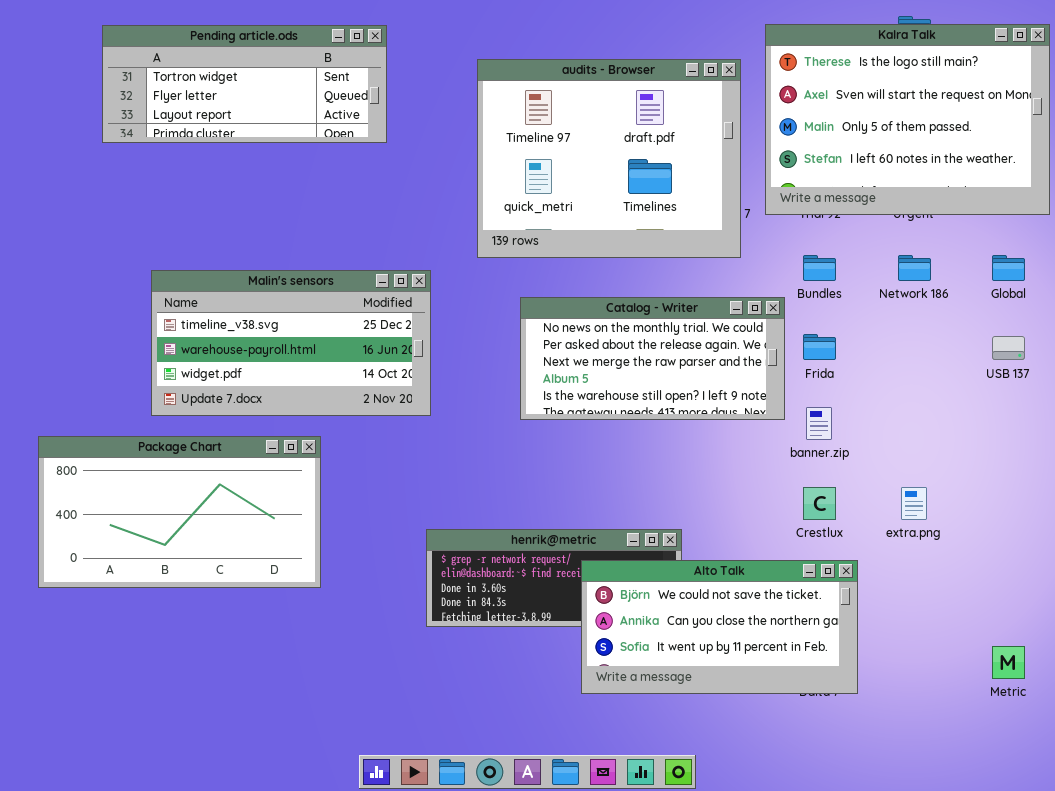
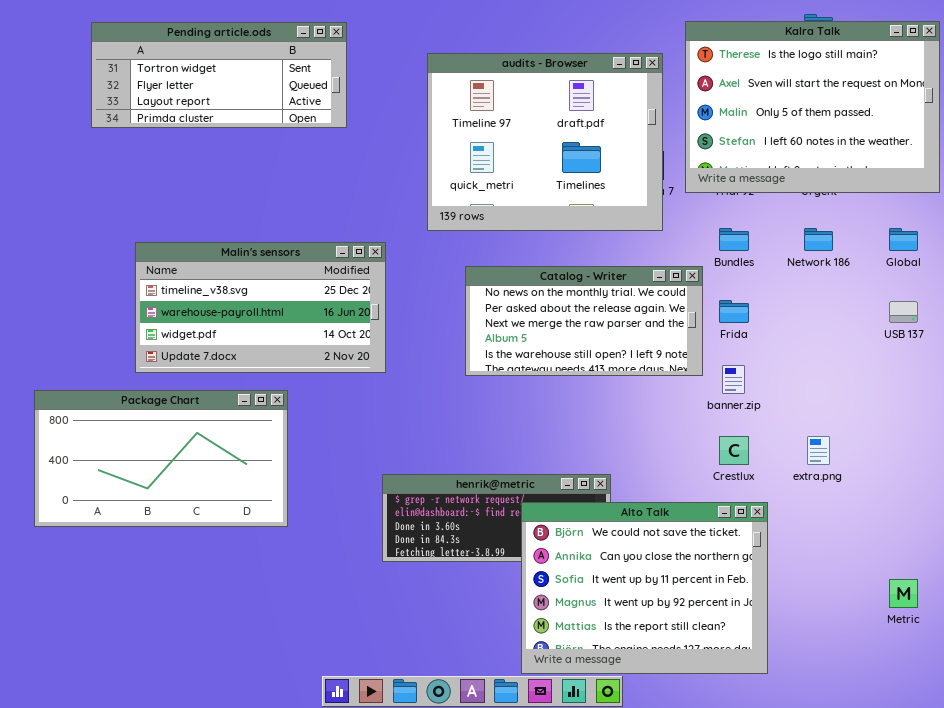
Alto Talk: [581,560,858,694] -> [521,502,768,674], resized

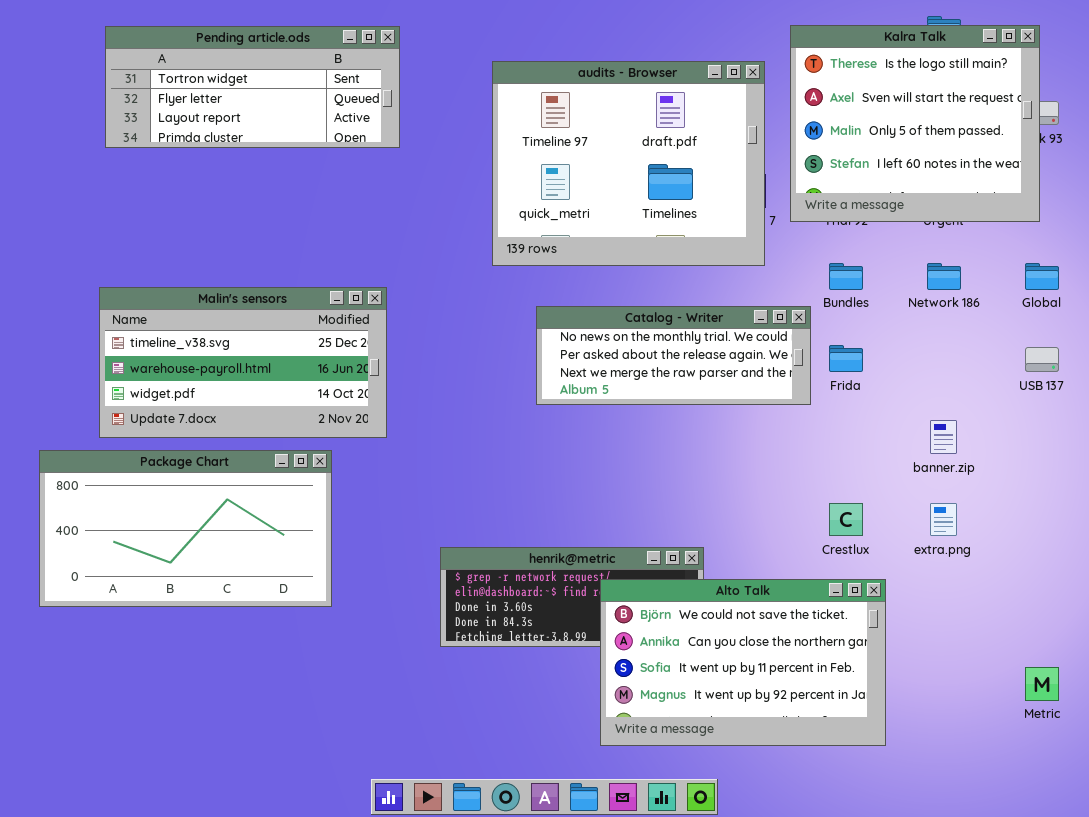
Kalra Talk: [685,21,940,193] -> [790,25,1040,222], resized
Malin's sensors: [135,242,386,373] -> [99,287,387,438], moved
Catalog - Writer: [465,266,703,376] -> [536,306,811,405], resized
banner.zip: [722,365,745,394] -> [930,420,957,454], moved
Alto Talk: [521,502,768,674] -> [600,579,886,746], resized

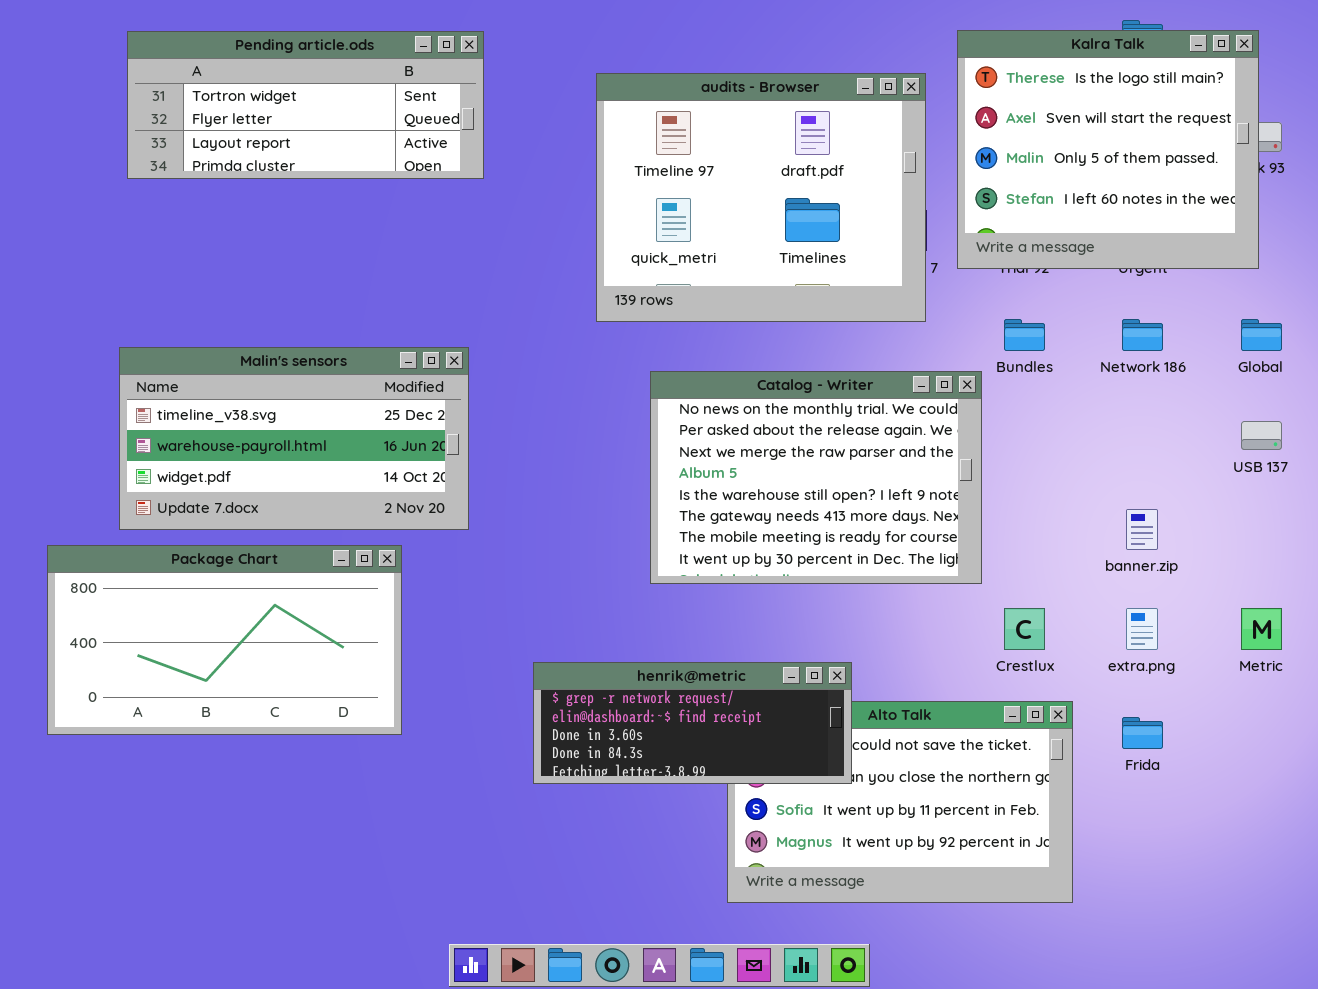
Catalog - Writer: [536,306,811,405] -> [650,371,982,584], resized
Frida: [829,345,863,372] -> [1122,717,1163,749], moved
henrik@metric: [440,547,704,647] -> [533,662,852,784], raised
Metric: [1025,667,1059,701] -> [1241,608,1282,650], moved

